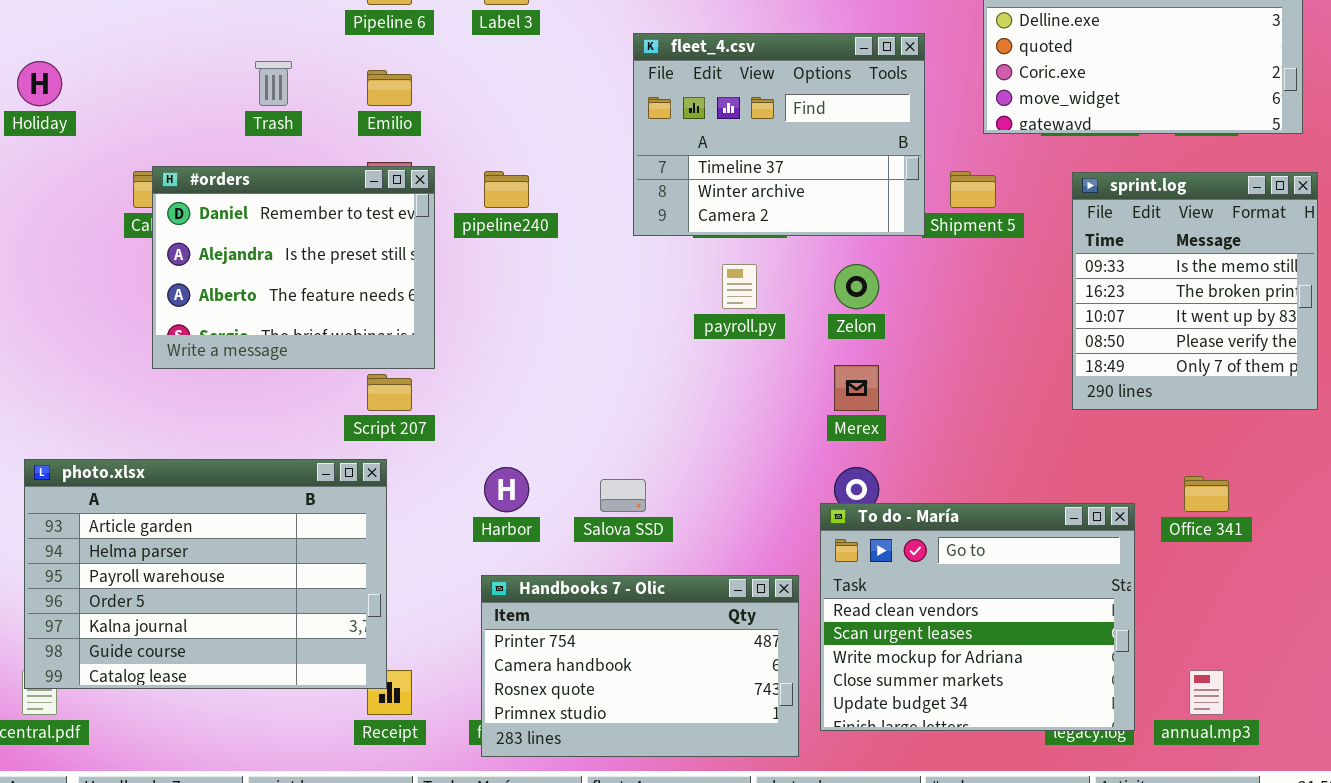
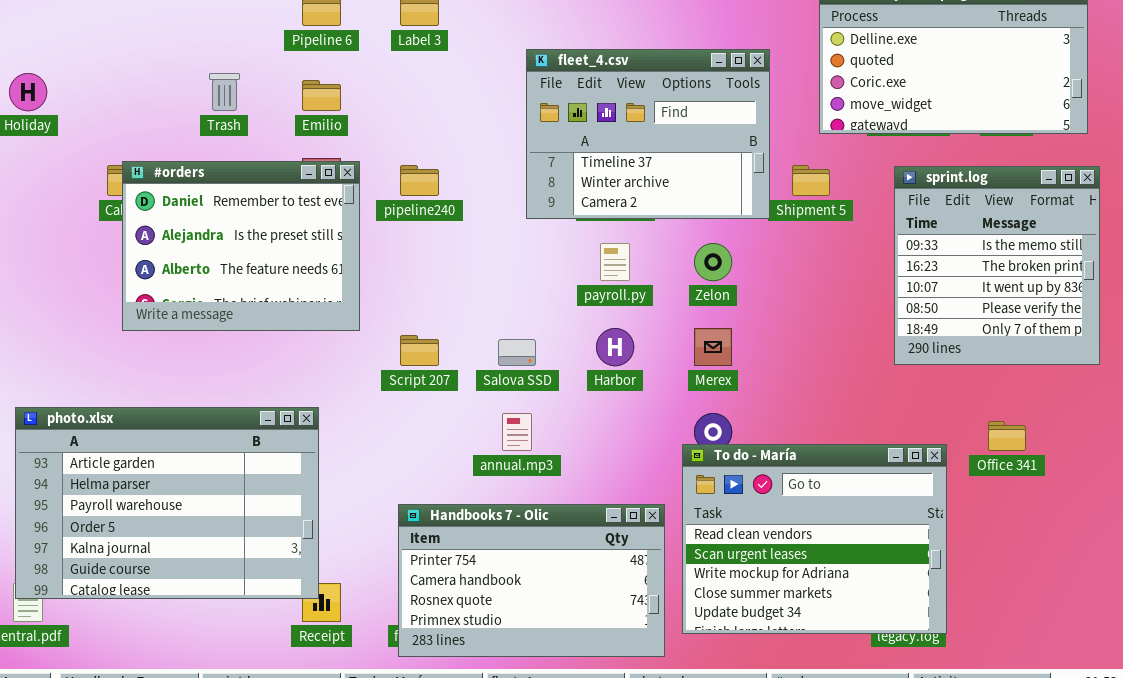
Script 207: [367,374,412,411] -> [400,335,439,366], moved
Harbor: [484,467,529,512] -> [596,328,634,366], moved
Salova SSD: [600,479,646,512] -> [498,339,536,366], moved
annual.mp3: [1189,670,1224,715] -> [502,413,532,451], moved

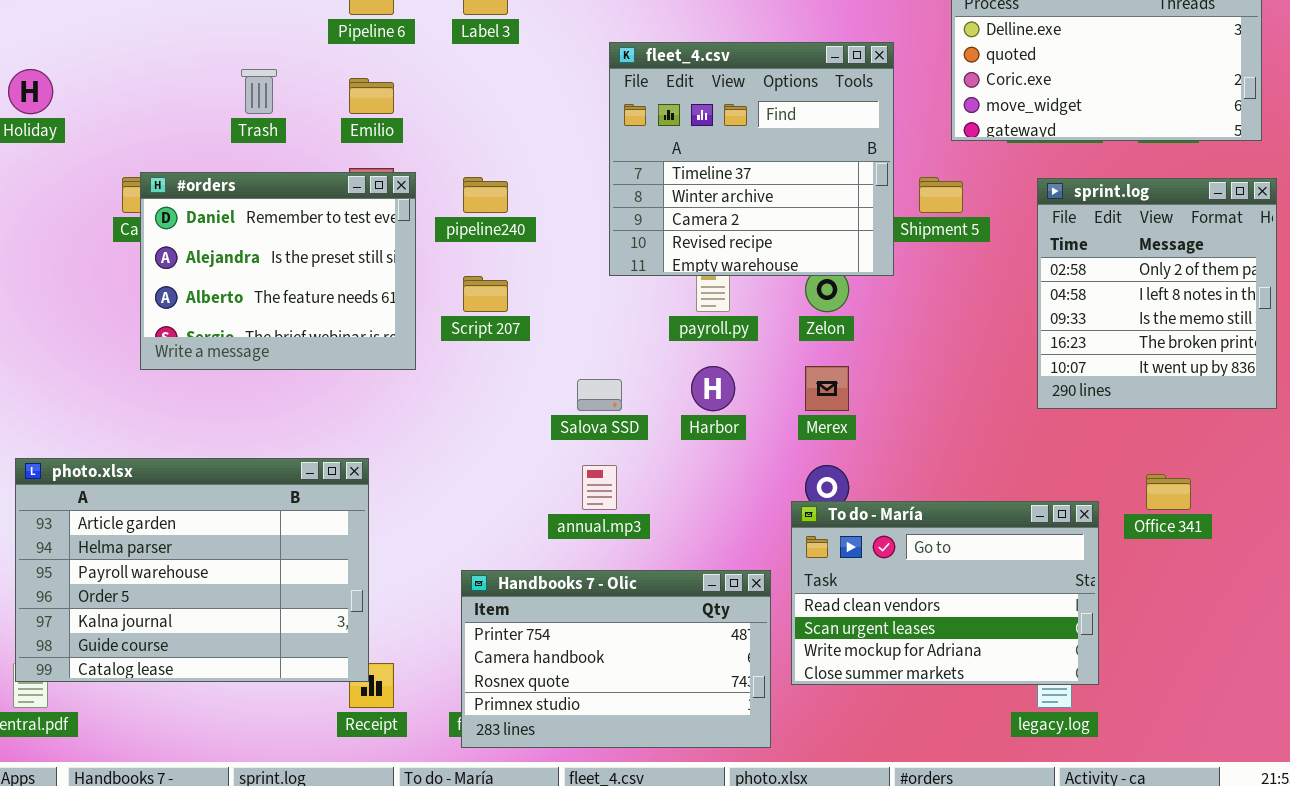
fleet_4.csv: [526,49,770,219] -> [609,42,894,276], resized
sprint.log: [894,166,1100,365] -> [1037,178,1277,409], scrolled up 2 rows
Script 207: [400,335,439,366] -> [463,276,508,312], moved
To do - María: [682,444,947,634] -> [791,501,1099,685], resized

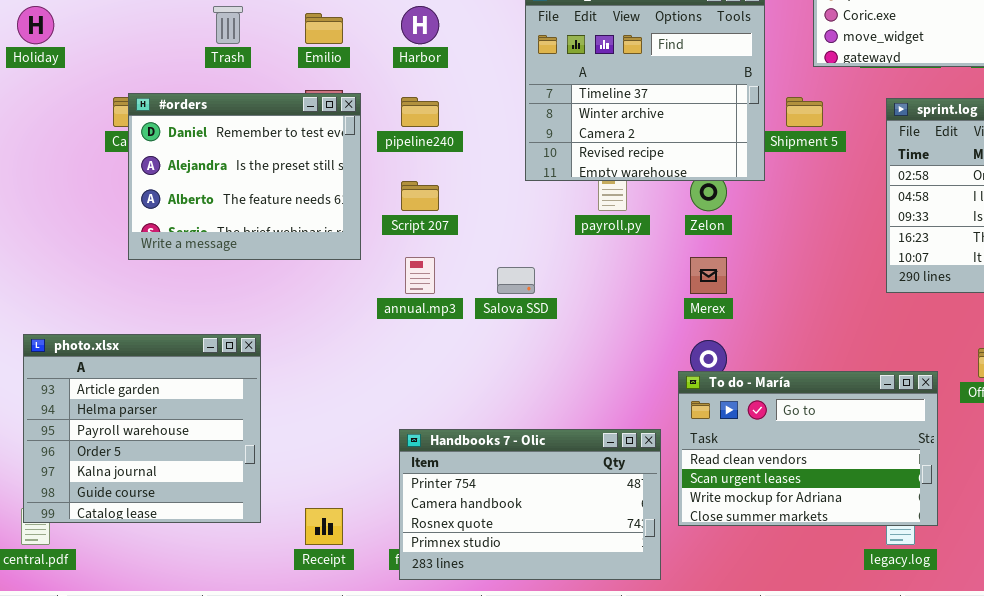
Harbor: [691,366,735,411] -> [401,6,439,44], moved
photo.xlsx: [15,458,369,682] -> [23,334,261,523], resized
annual.mp3: [582,465,617,510] -> [405,257,435,294], moved

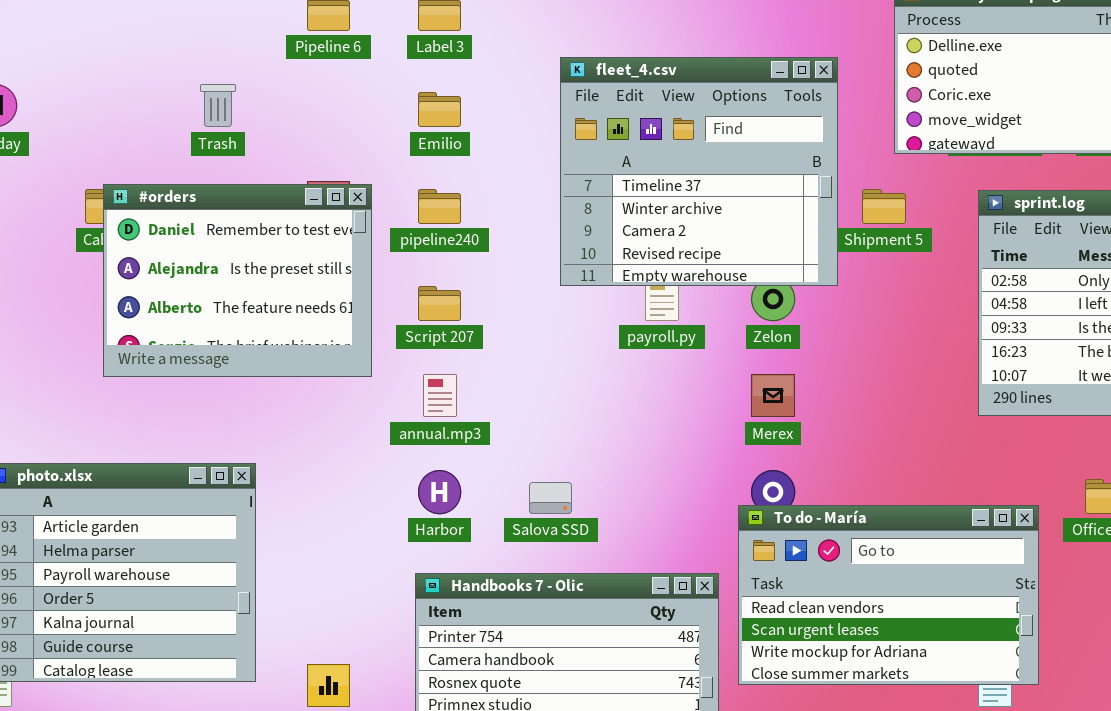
Harbor: [401,6,439,44] -> [418,470,461,514], moved
Emilio: [305,13,343,44] -> [418,92,461,127], moved
Salova SSD: [497,267,535,294] -> [529,482,572,514], moved

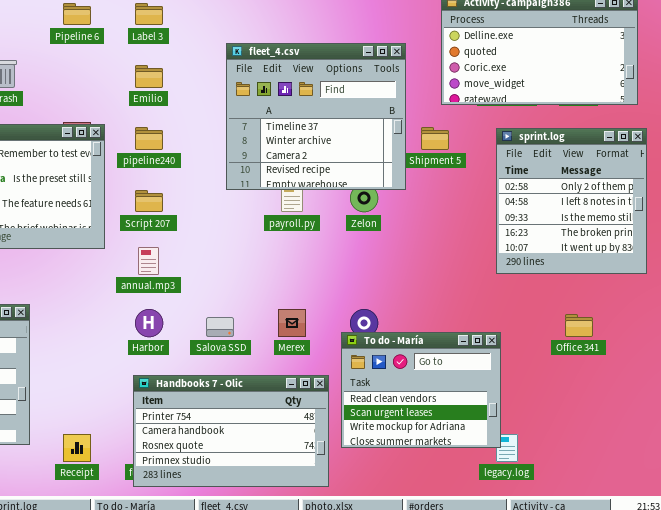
Merex: [751,374,795,417] -> [278,309,306,337], moved
To do - María: [738,505,1039,685] -> [341,332,501,448], resized

